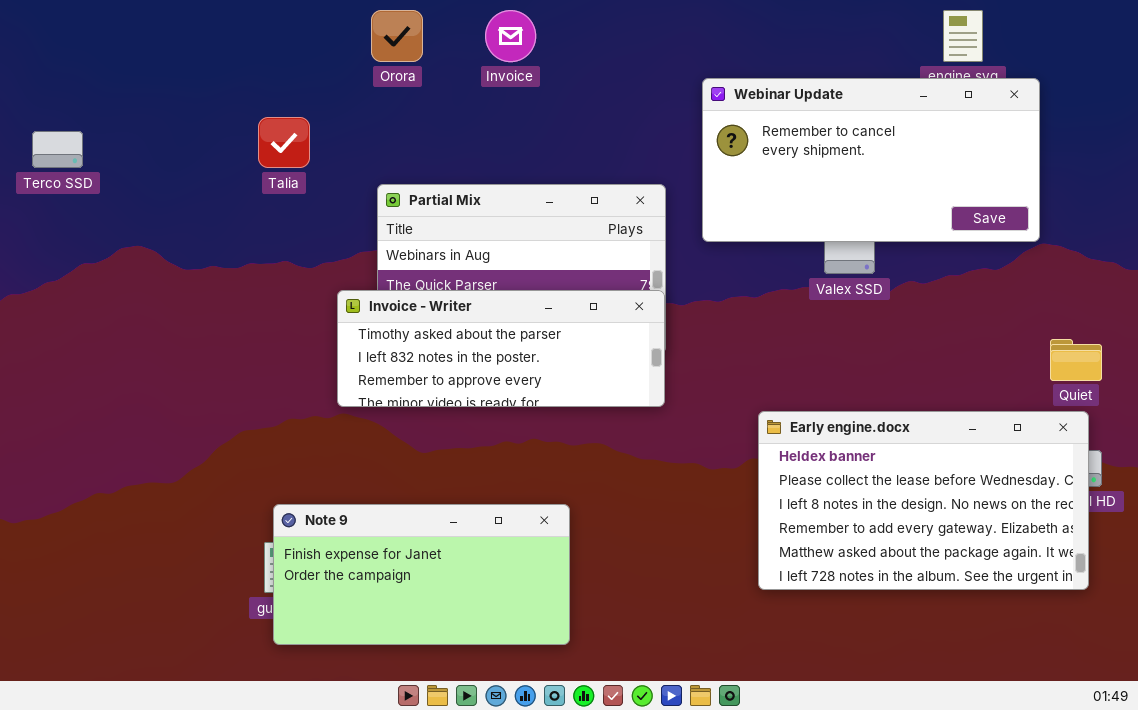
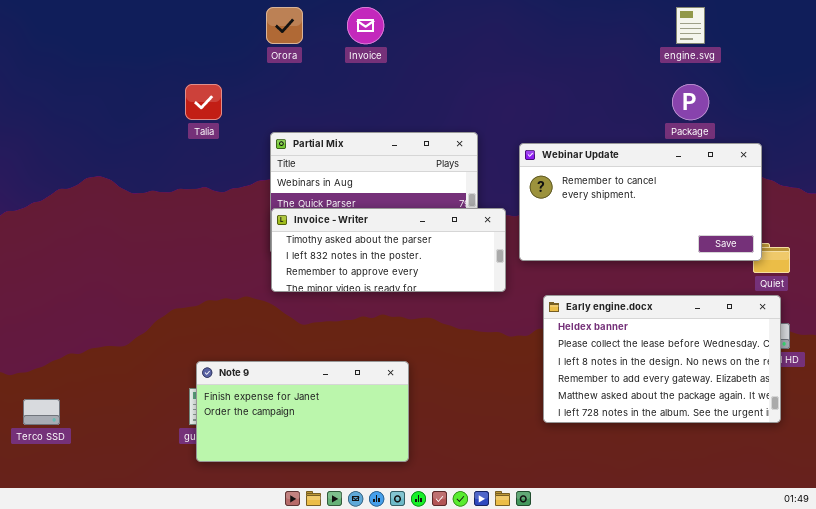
Webinar Update: [702,78,1040,242] -> [519,143,762,261], moved
Terco SSD: [32,131,83,168] -> [23,399,60,425], moved
Invoice - Writer: [337,290,665,407] -> [271,208,506,292], moved

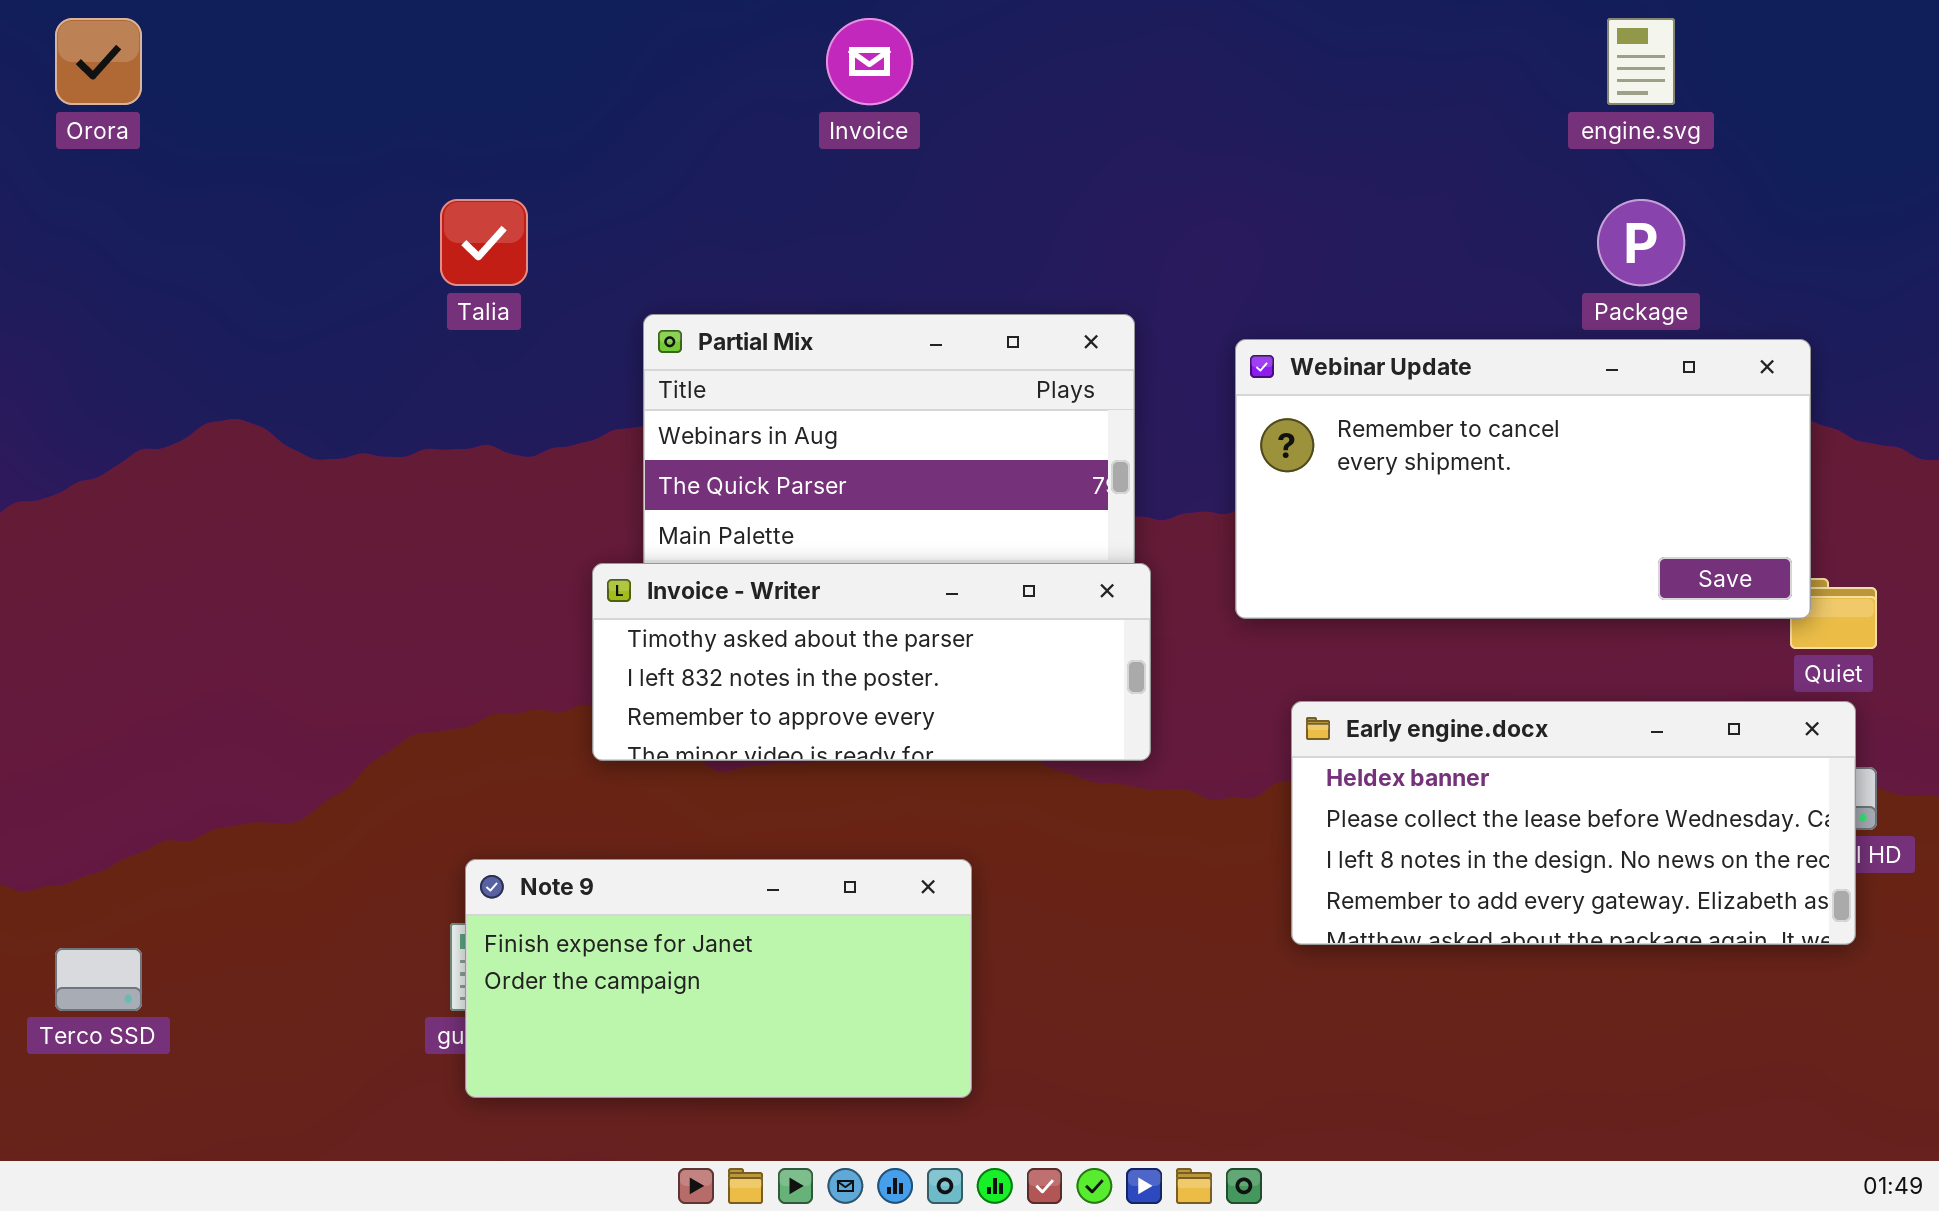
Orora: [266,7,303,44] -> [55,18,142,105], moved
Invoice - Writer: [271,208,506,292] -> [592,563,1151,761], moved
Early engine.docx: [543,295,781,423] -> [1291,701,1856,945], resized

